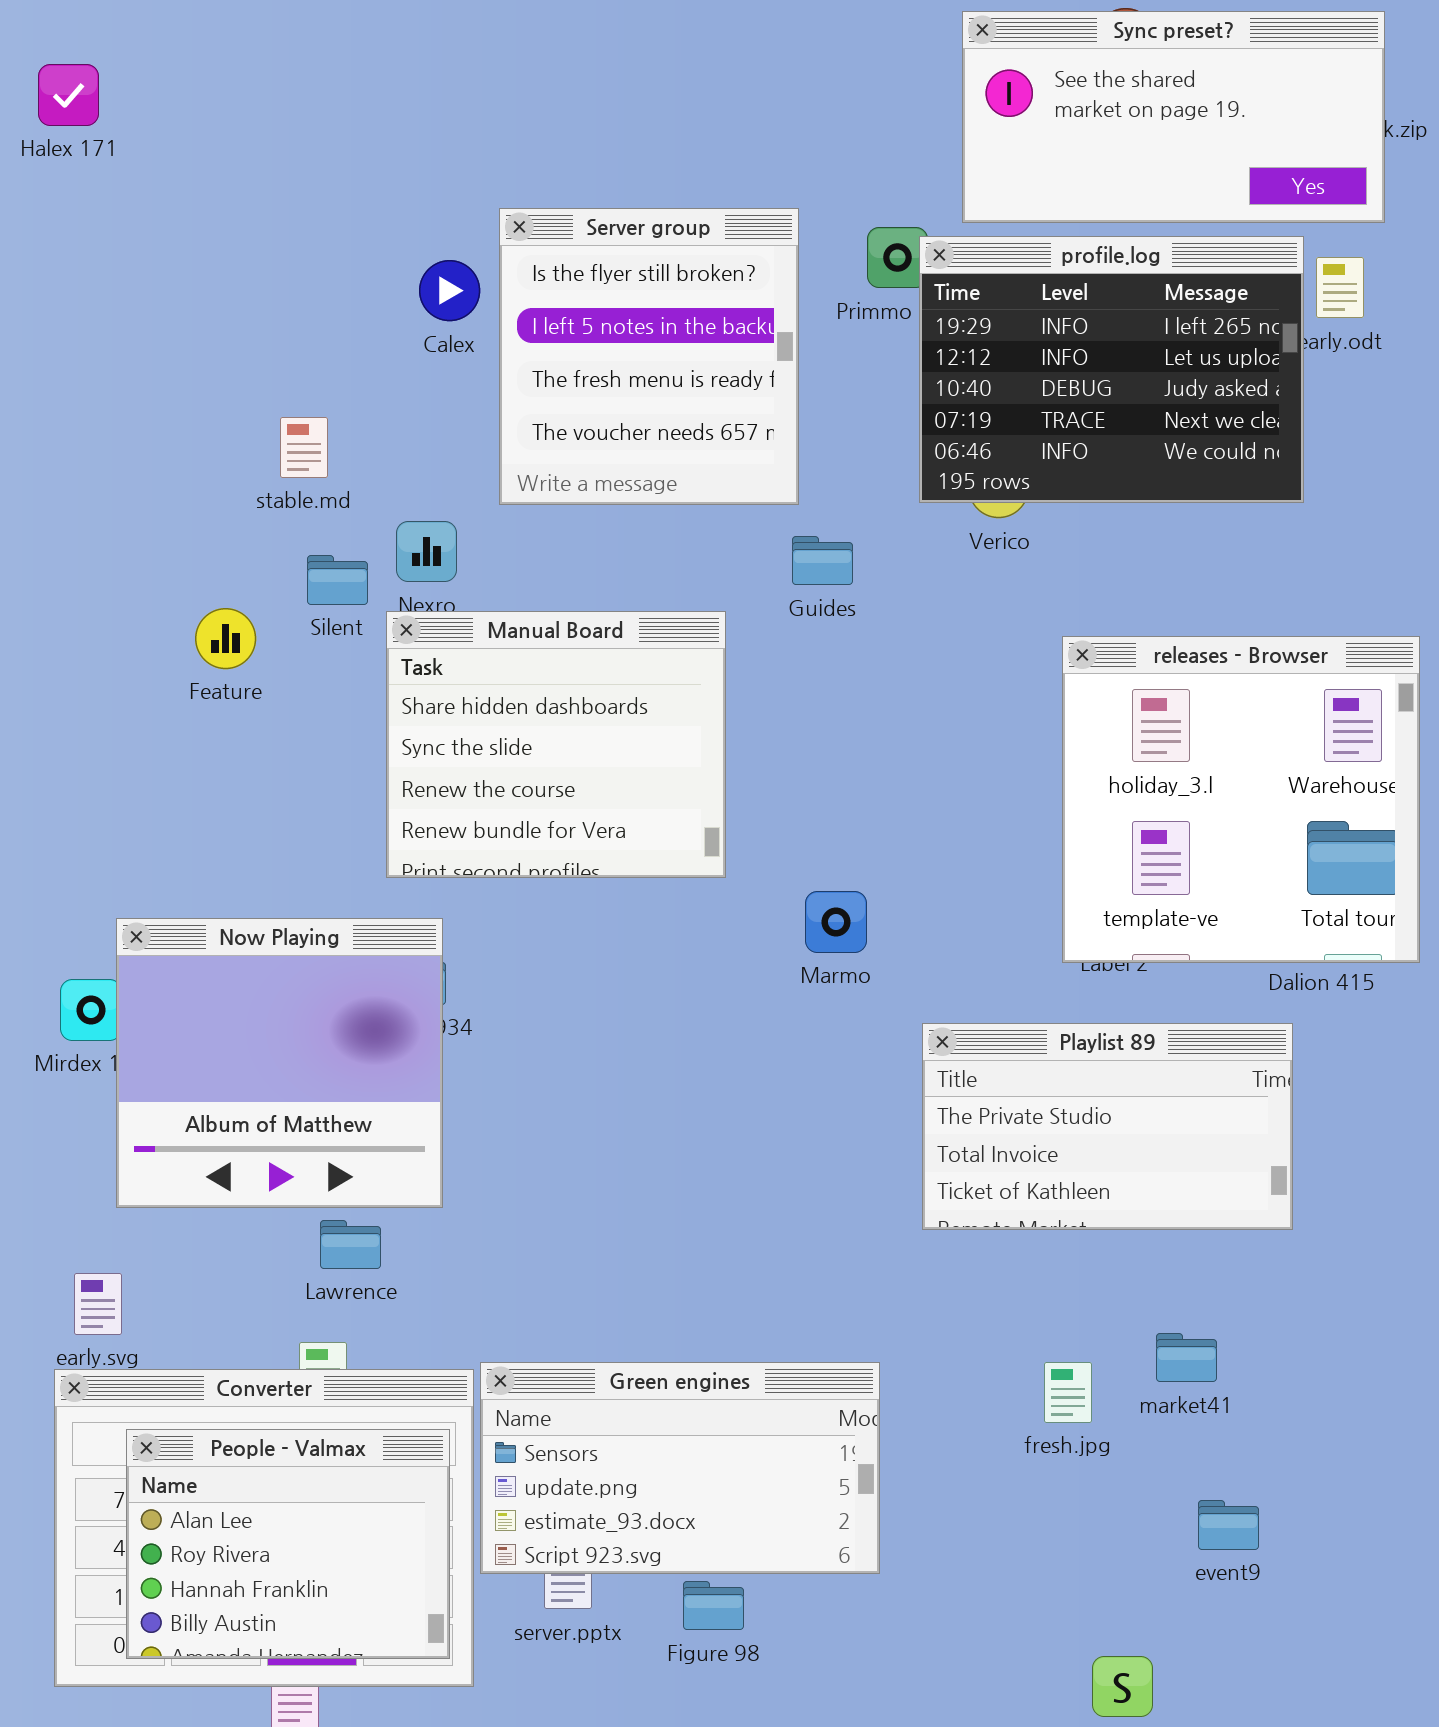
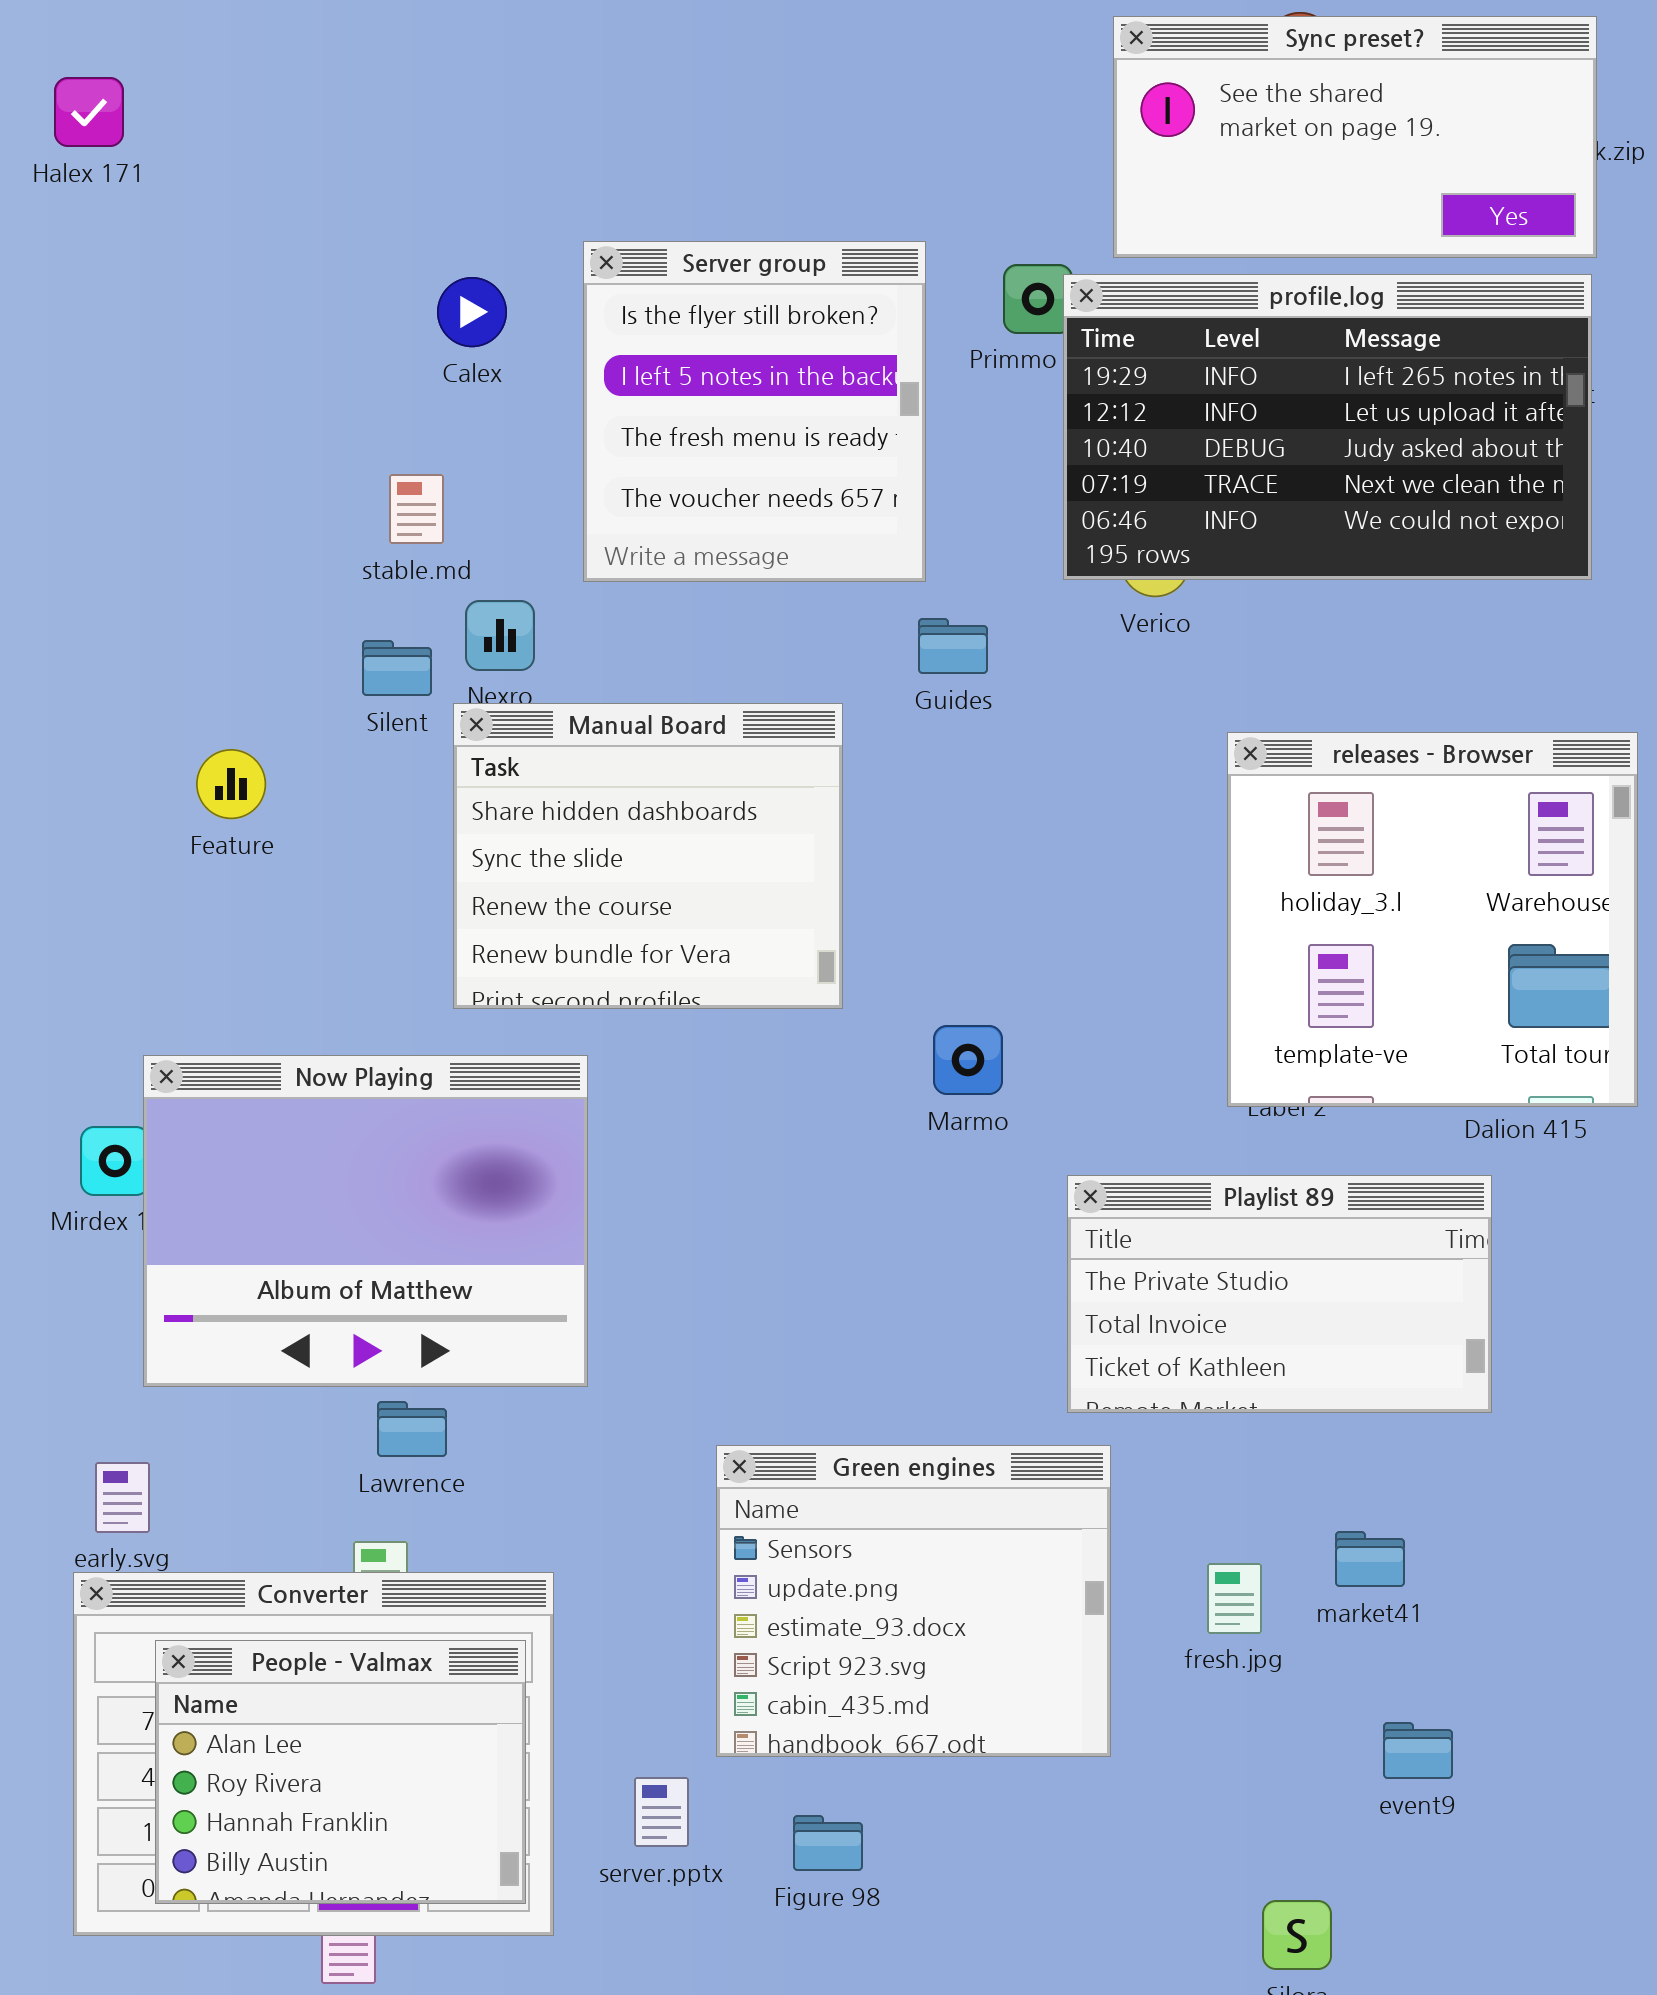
profile.log: [919,236,1304,503] -> [1063,274,1592,580], resized
Calex: [419,260,480,321] -> [437,277,507,347], moved
stable.md: [280,417,328,478] -> [389,474,444,544], moved
Feature: [195,608,256,669] -> [196,749,266,819], moved
Now Playing: [116,918,443,1208] -> [143,1055,588,1387], resized
Green engines: [480,1362,880,1574] -> [716,1445,1111,1757], moved, resized

